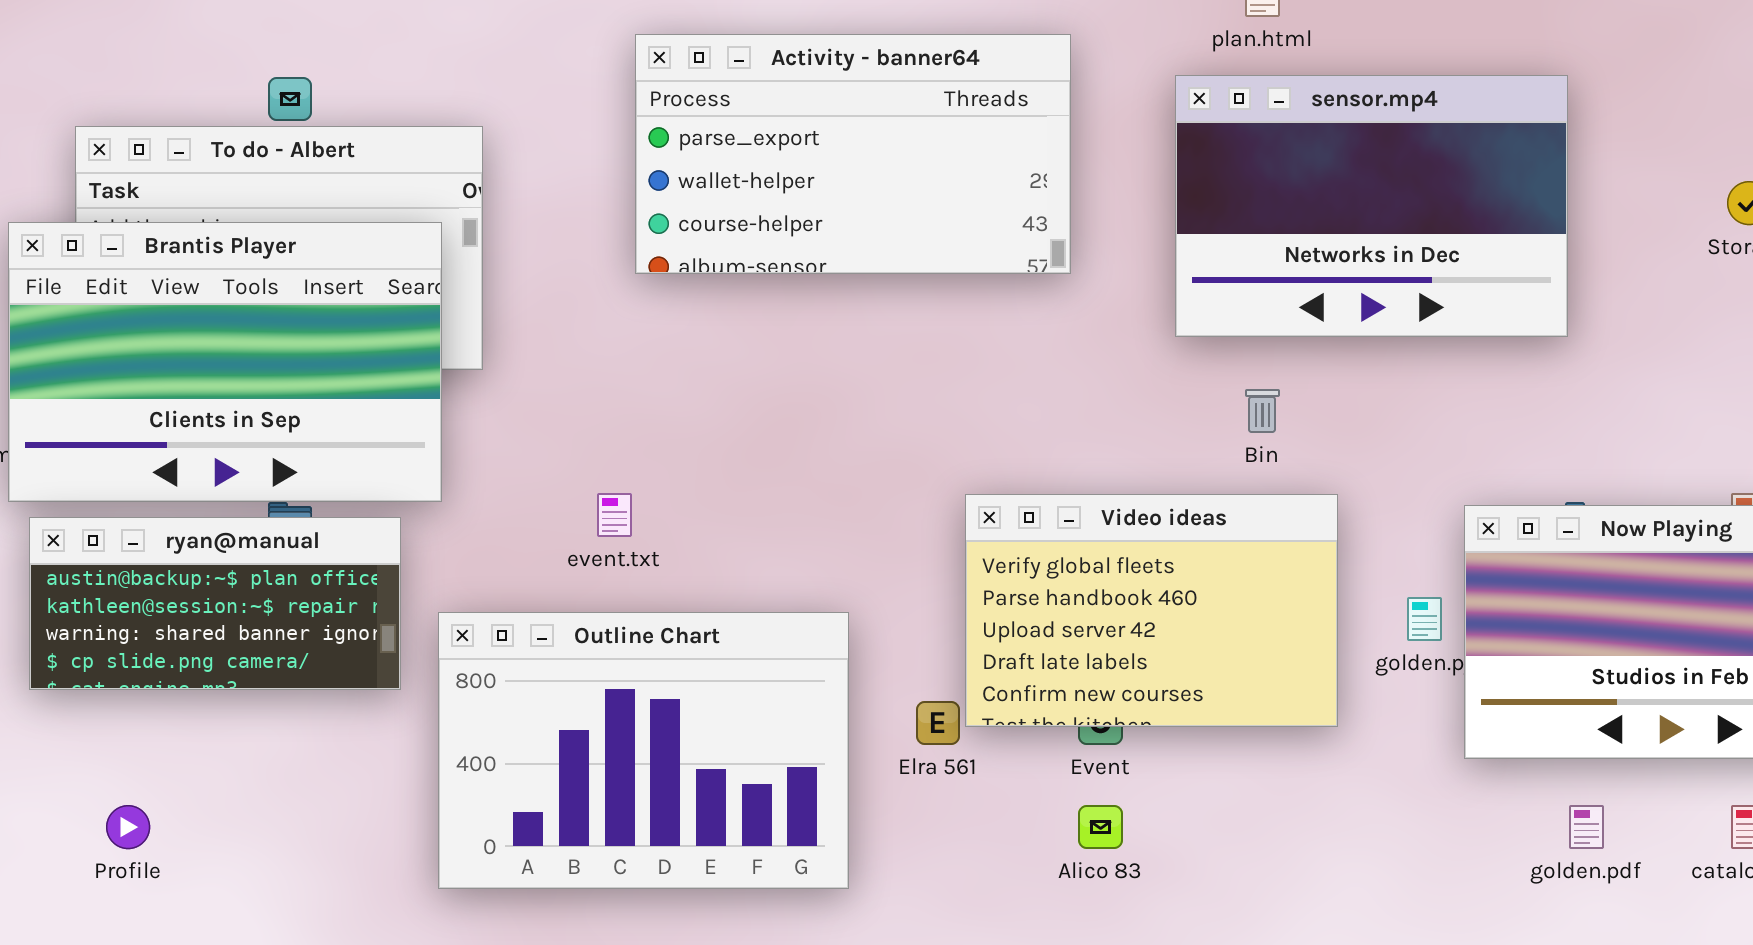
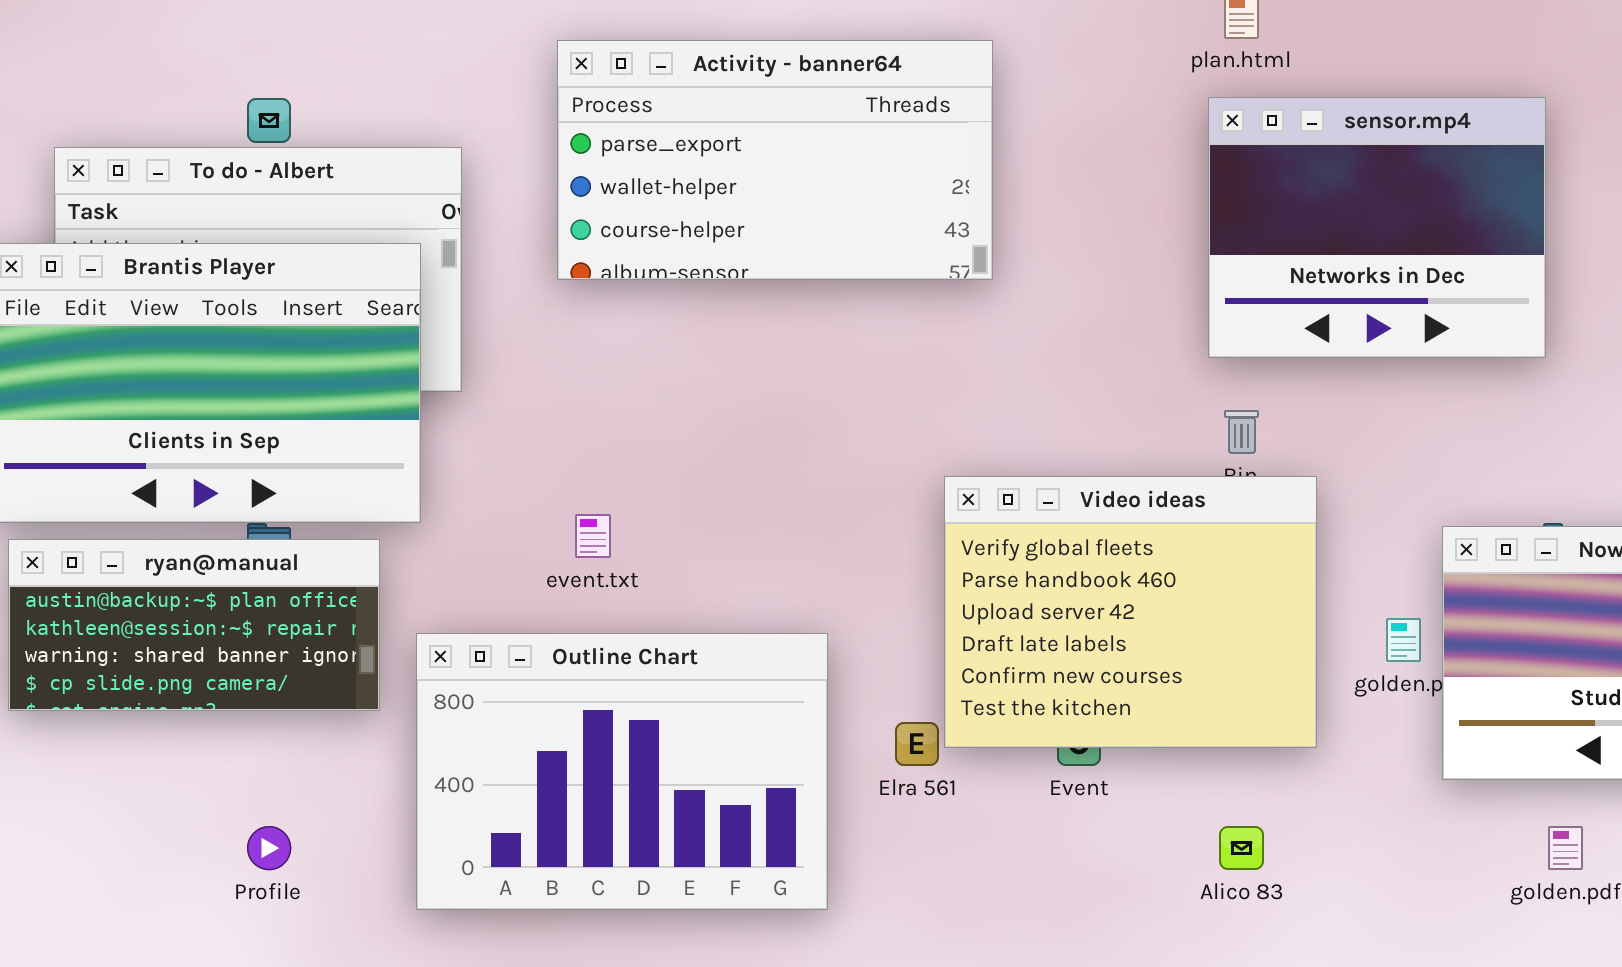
Activity - banner64: [635,34,1071,274] -> [557,40,993,280], moved
sensor.mp4: [1175,75,1568,337] -> [1208,97,1546,358], resized
Video ideas: [965,494,1338,727] -> [944,476,1317,748], resized
Profile: [106,805,150,849] -> [247,826,291,870], moved
Alico 83: [1078,805,1123,849] -> [1219,826,1264,870], moved

